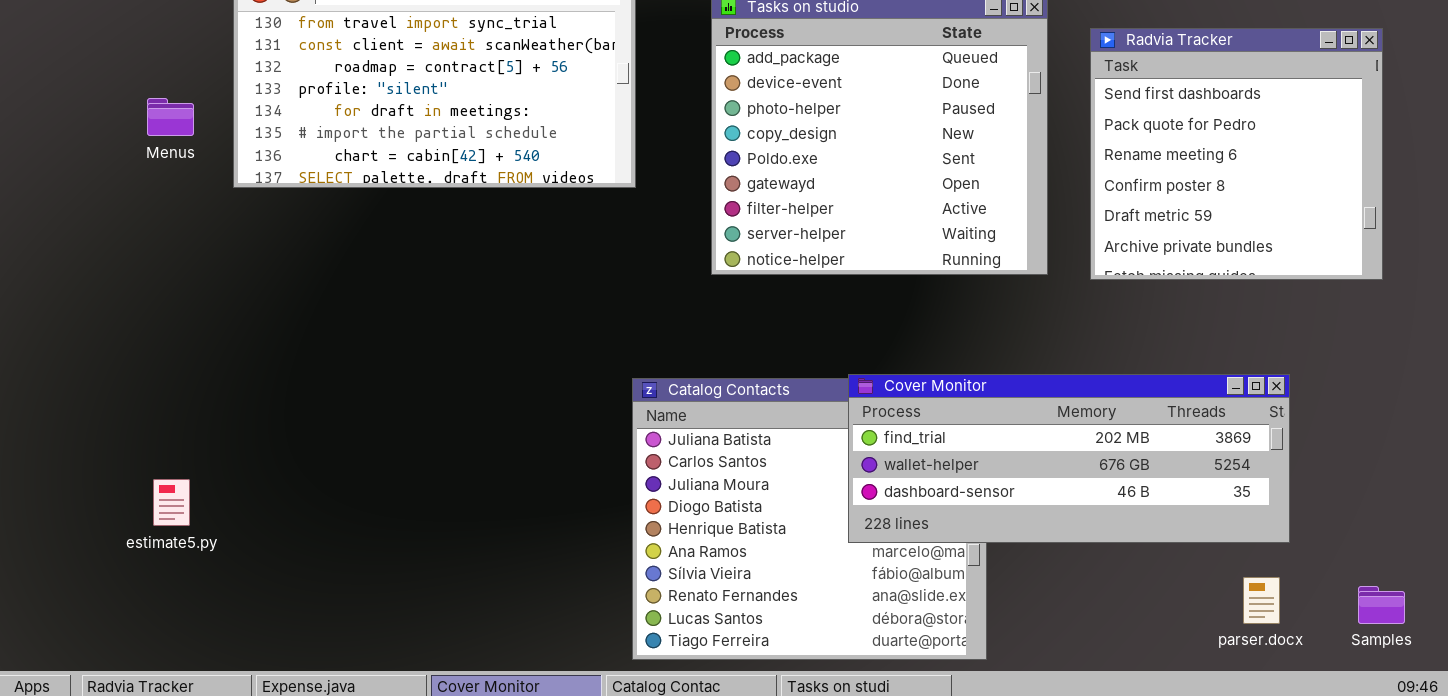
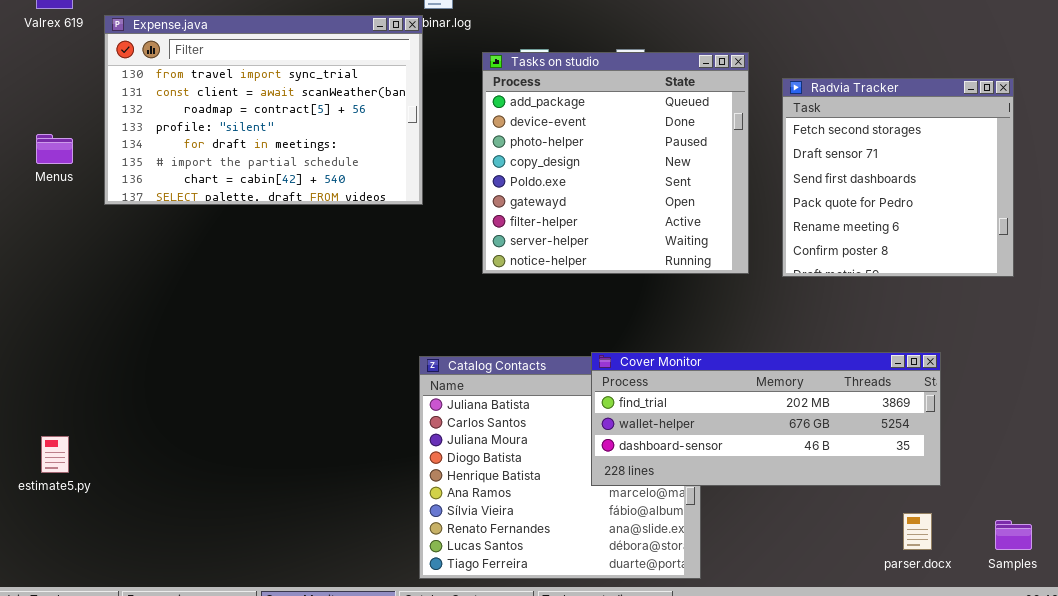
Radvia Tracker: [1090,28,1383,280] -> [782,78,1014,277], scrolled up 2 rows

